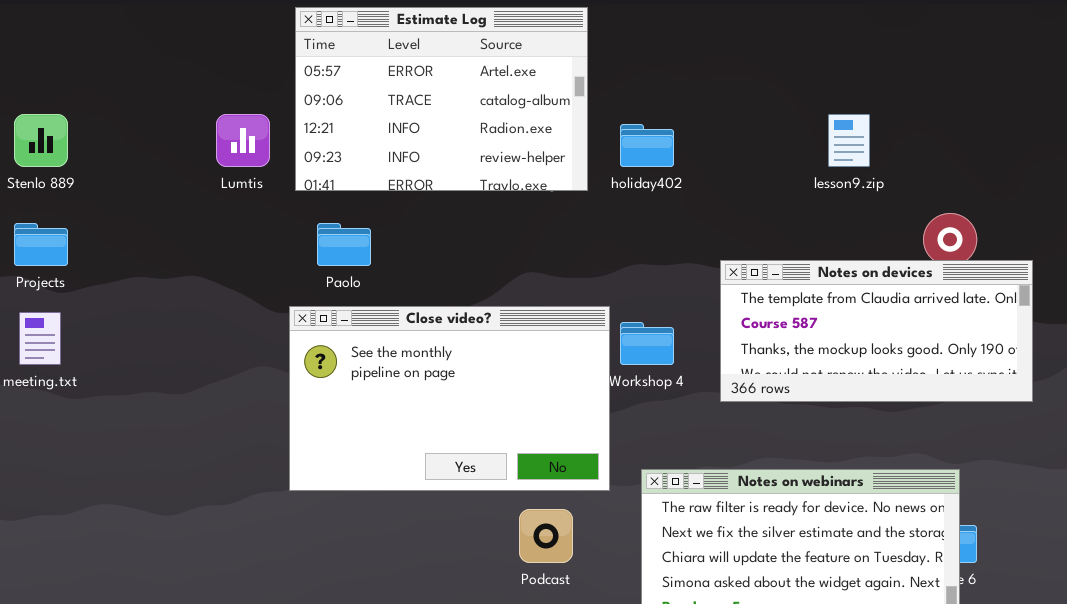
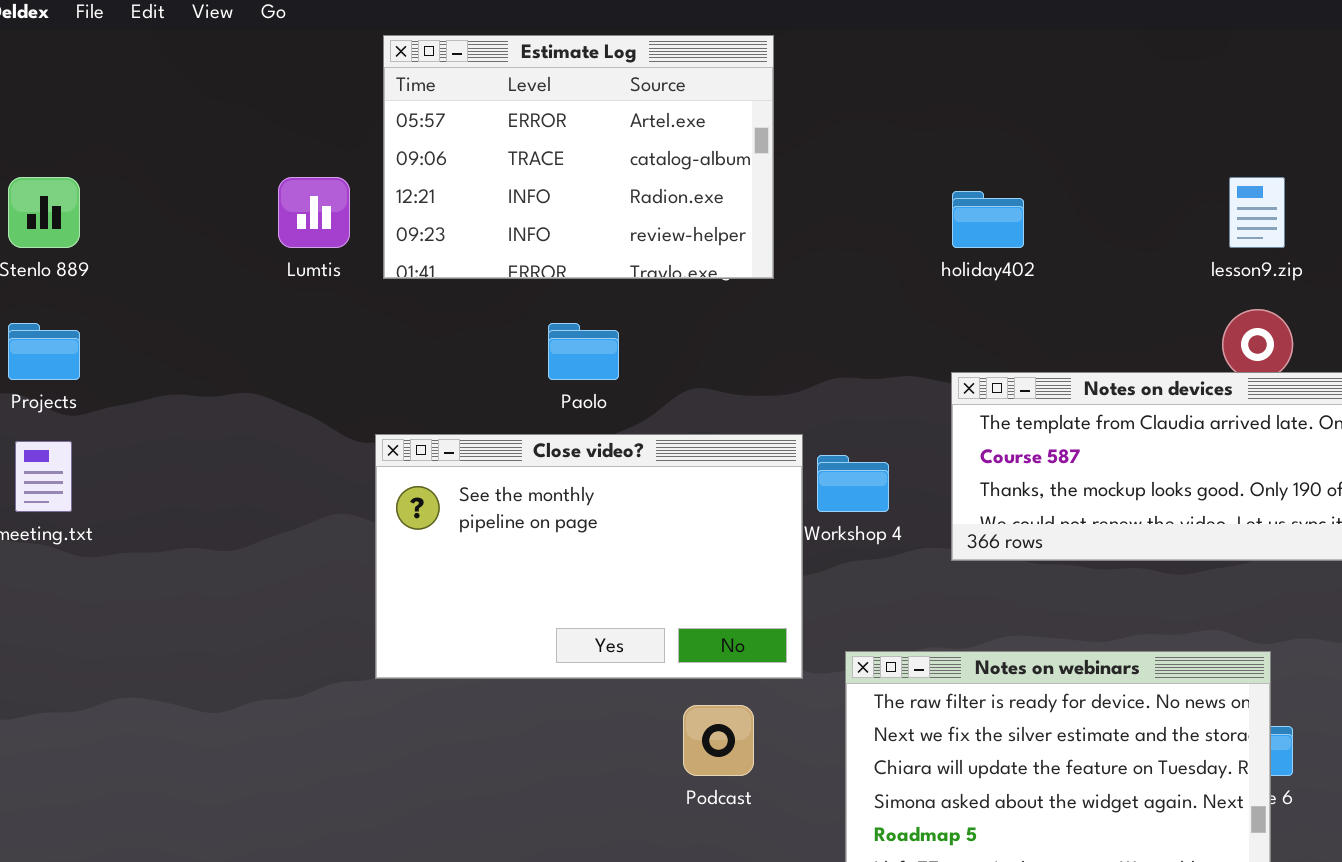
lesson9.zip: [828,114,870,167] -> [1229,177,1285,248], moved
holiday402: [620,124,674,167] -> [952,191,1024,248], moved
Paolo: [317,223,371,266] -> [548,323,619,380], moved

